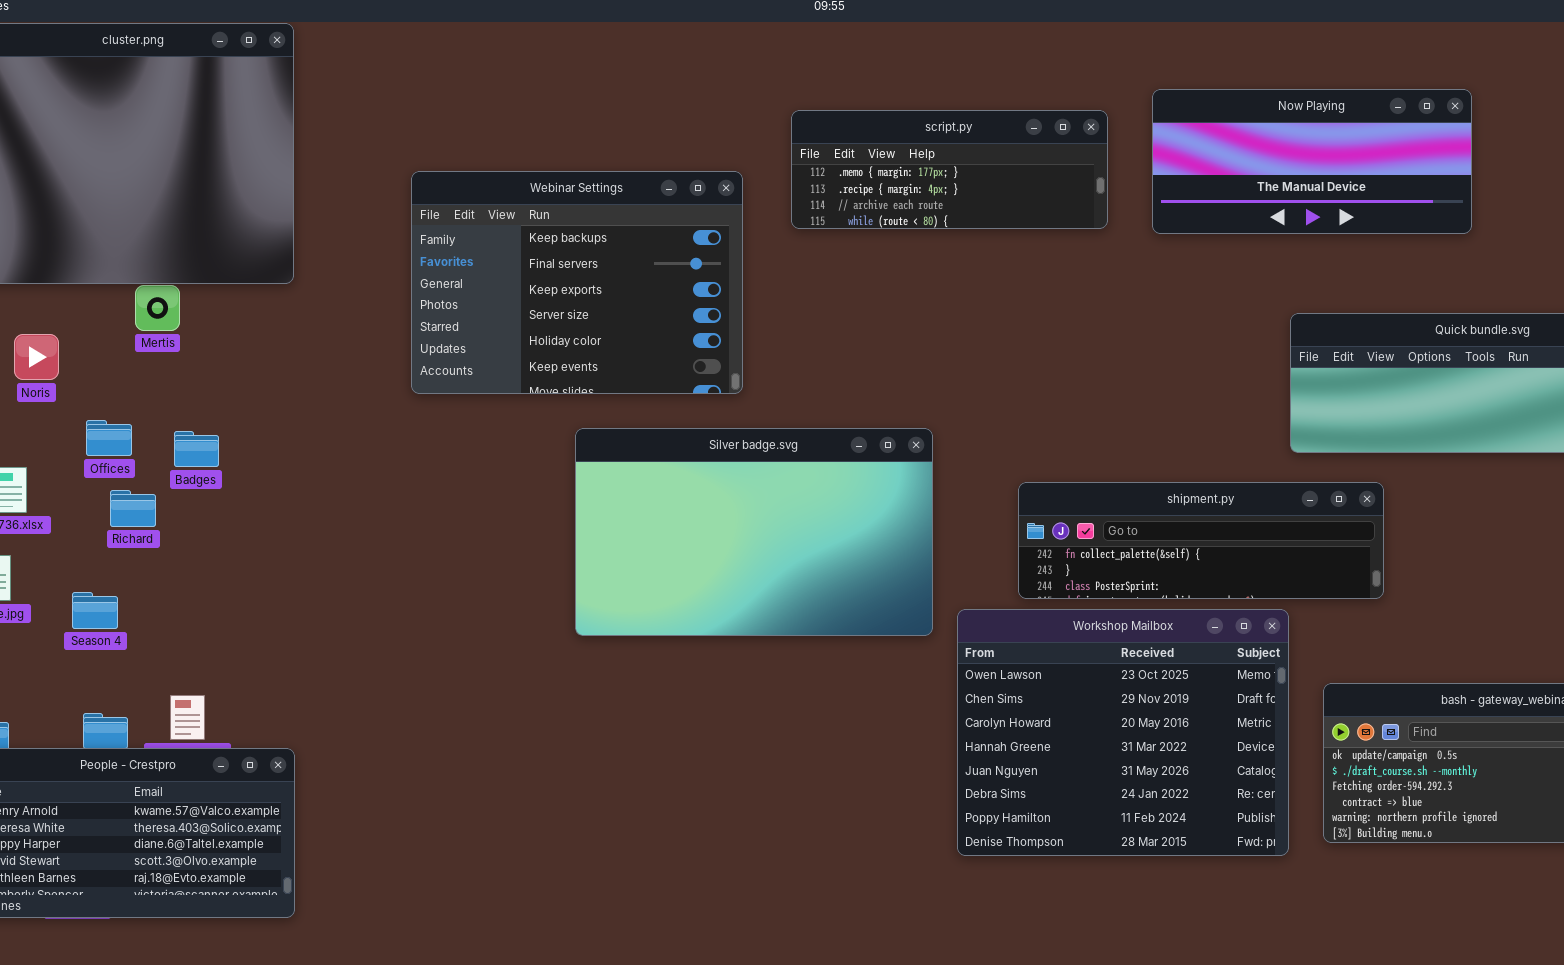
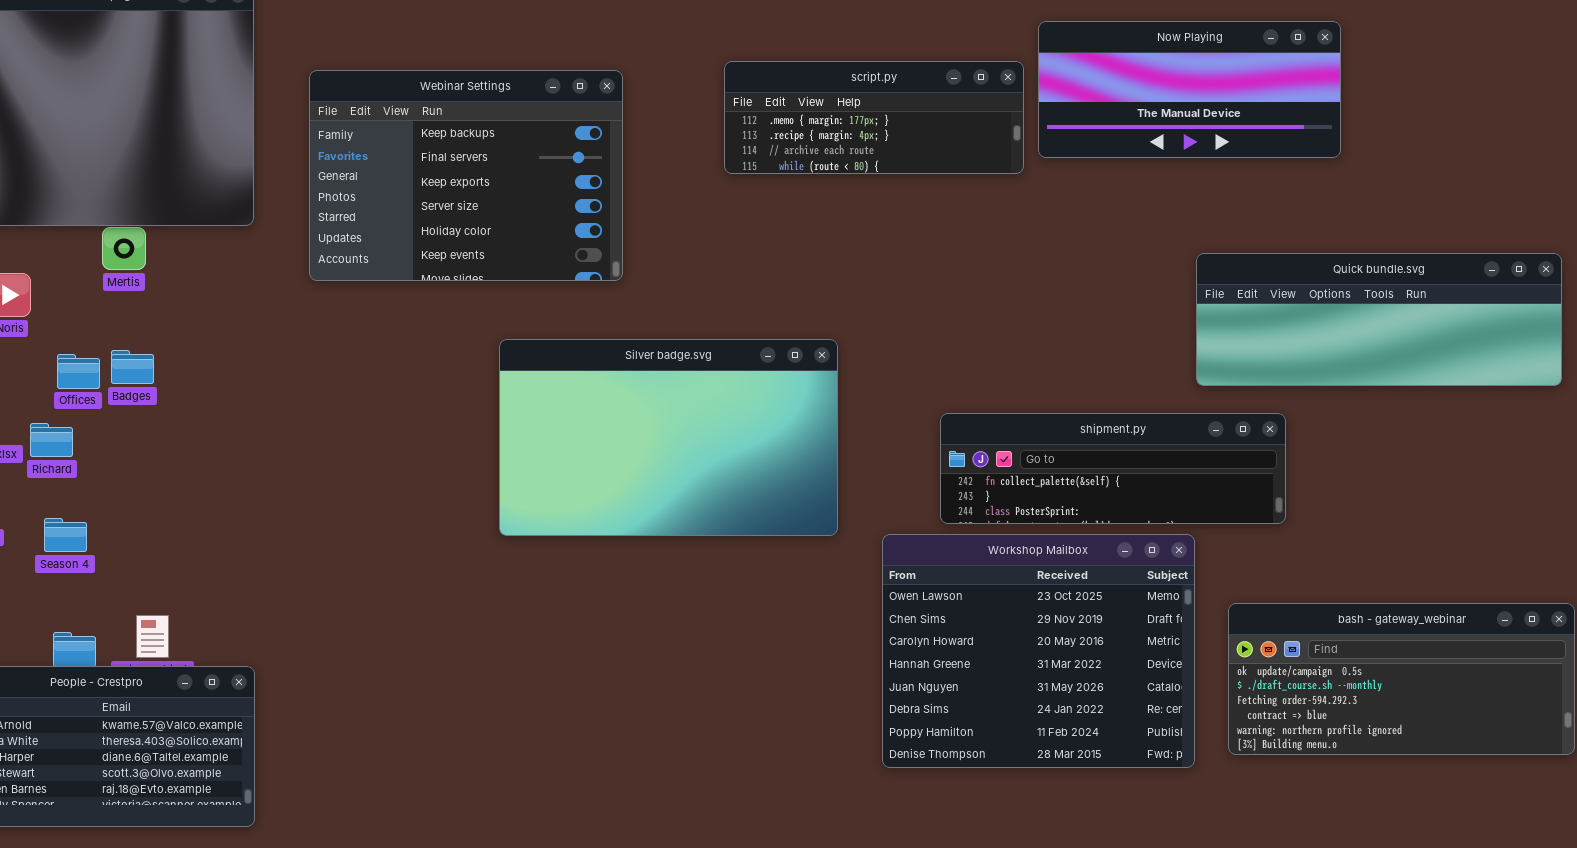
Now Playing: [1152,89,1472,234] -> [1038,21,1341,158], moved
Webinar Settings: [411,171,743,394] -> [309,70,623,281], moved
Silver badge.svg: [575,428,933,636] -> [499,339,838,536], moved
Badges: [174,431,219,467] -> [111,350,154,384], moved
Richard: [110,490,156,527] -> [30,423,73,457], moved

